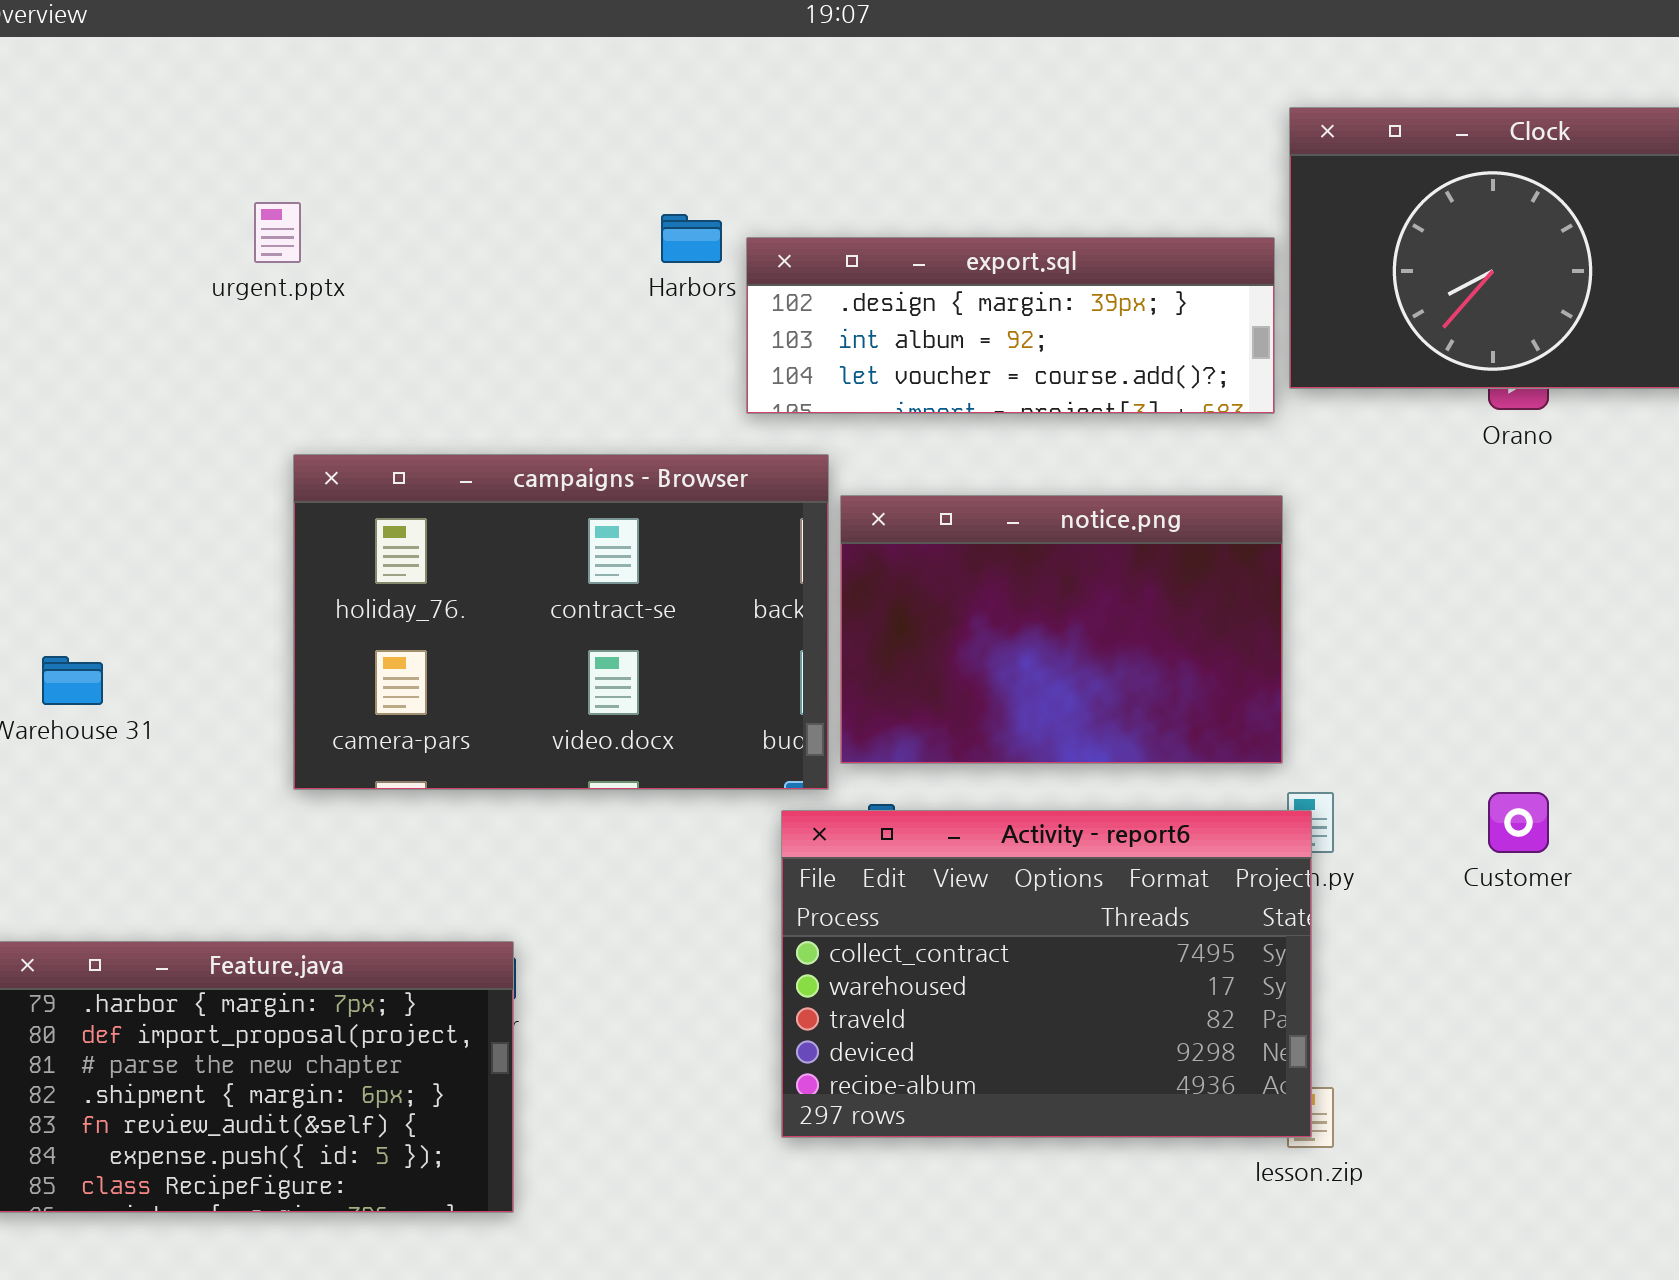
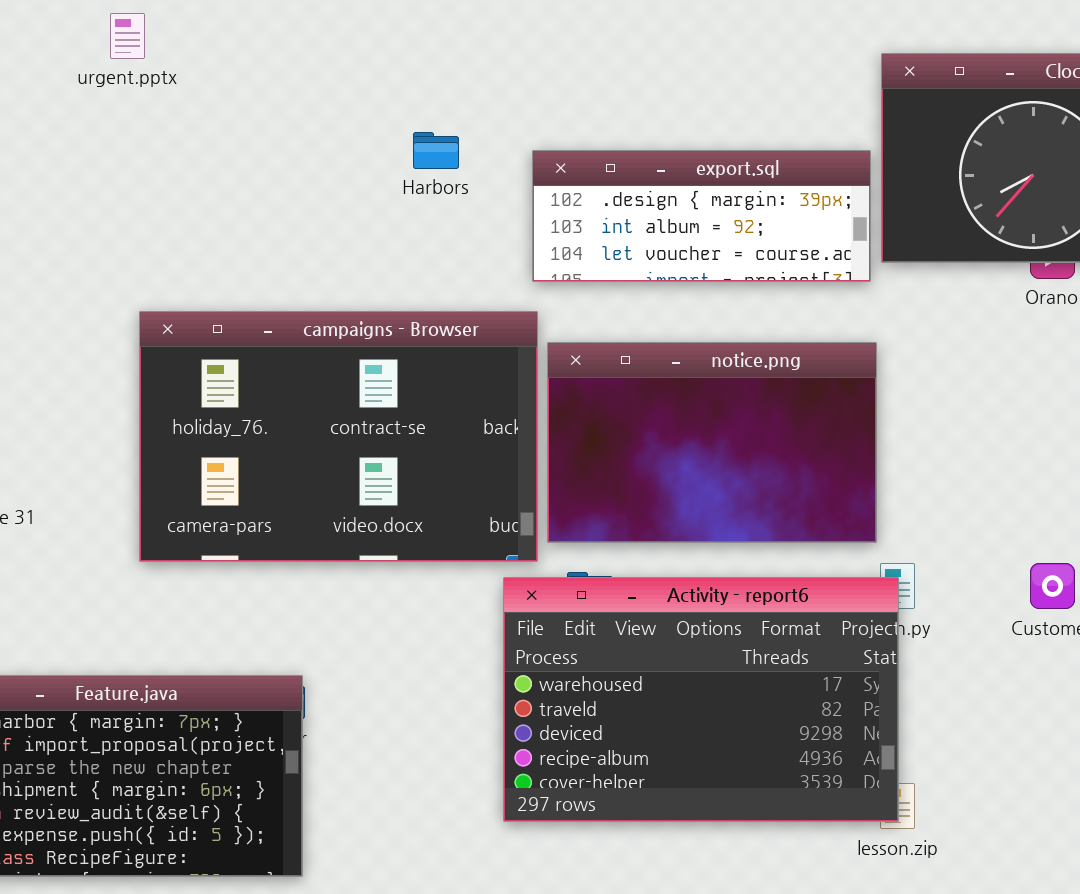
urgent.pptx: [254,202,301,263] -> [110,13,145,59], moved
export.sql: [746,237,1275,414] -> [532,150,871,282], resized
Activity - report6: [781,810,1312,1138] -> [503,577,899,822], scrolled down 1 row

